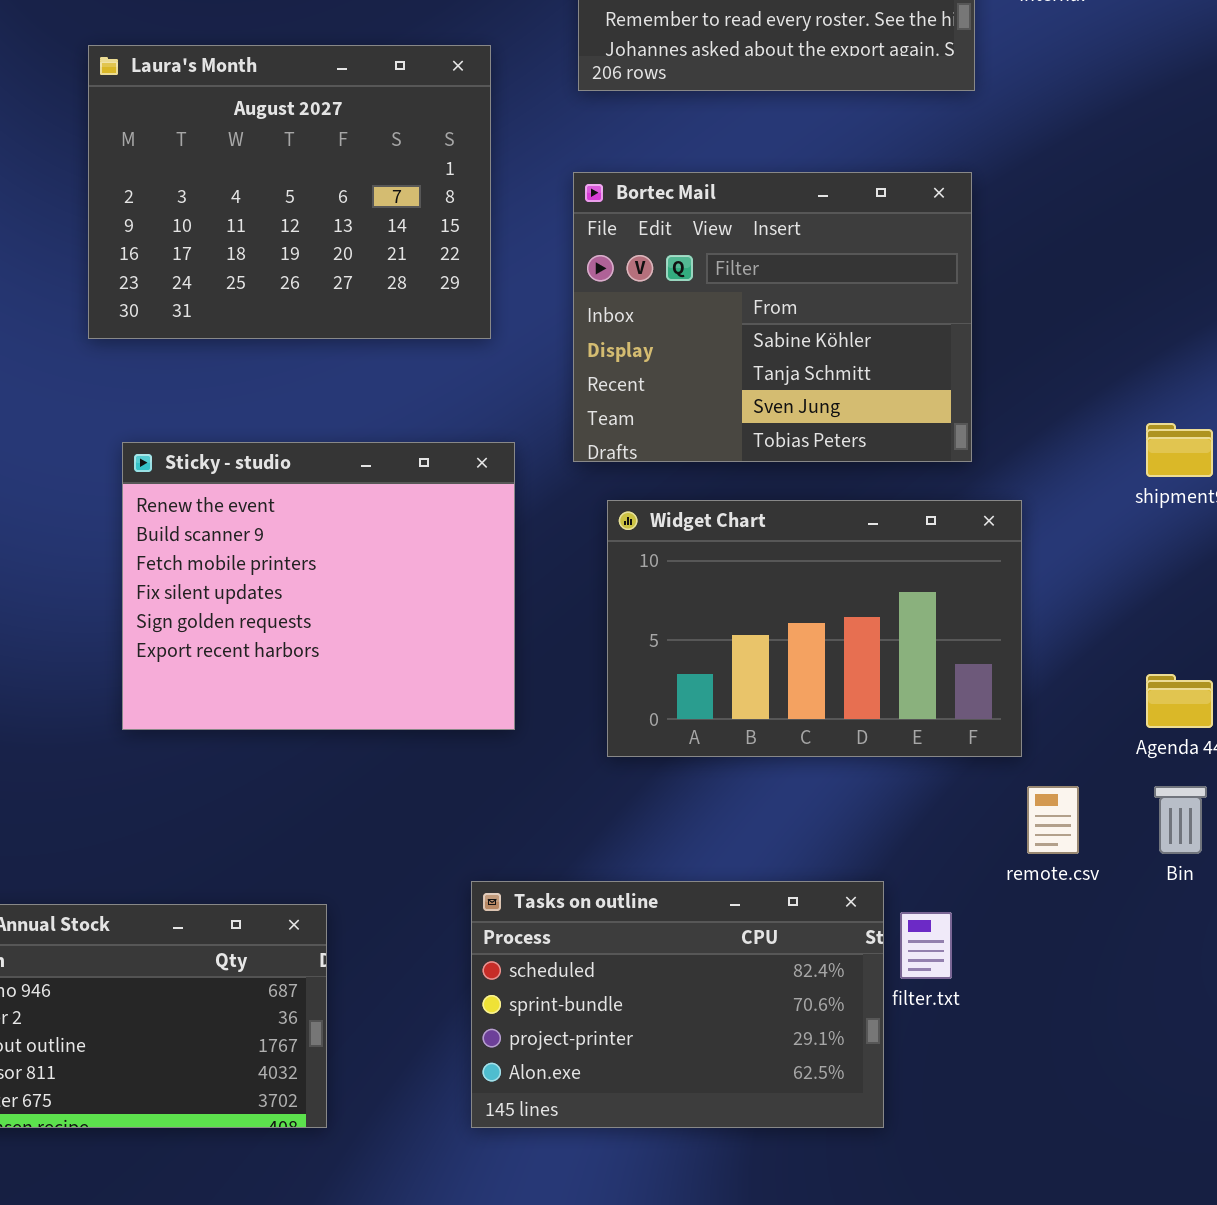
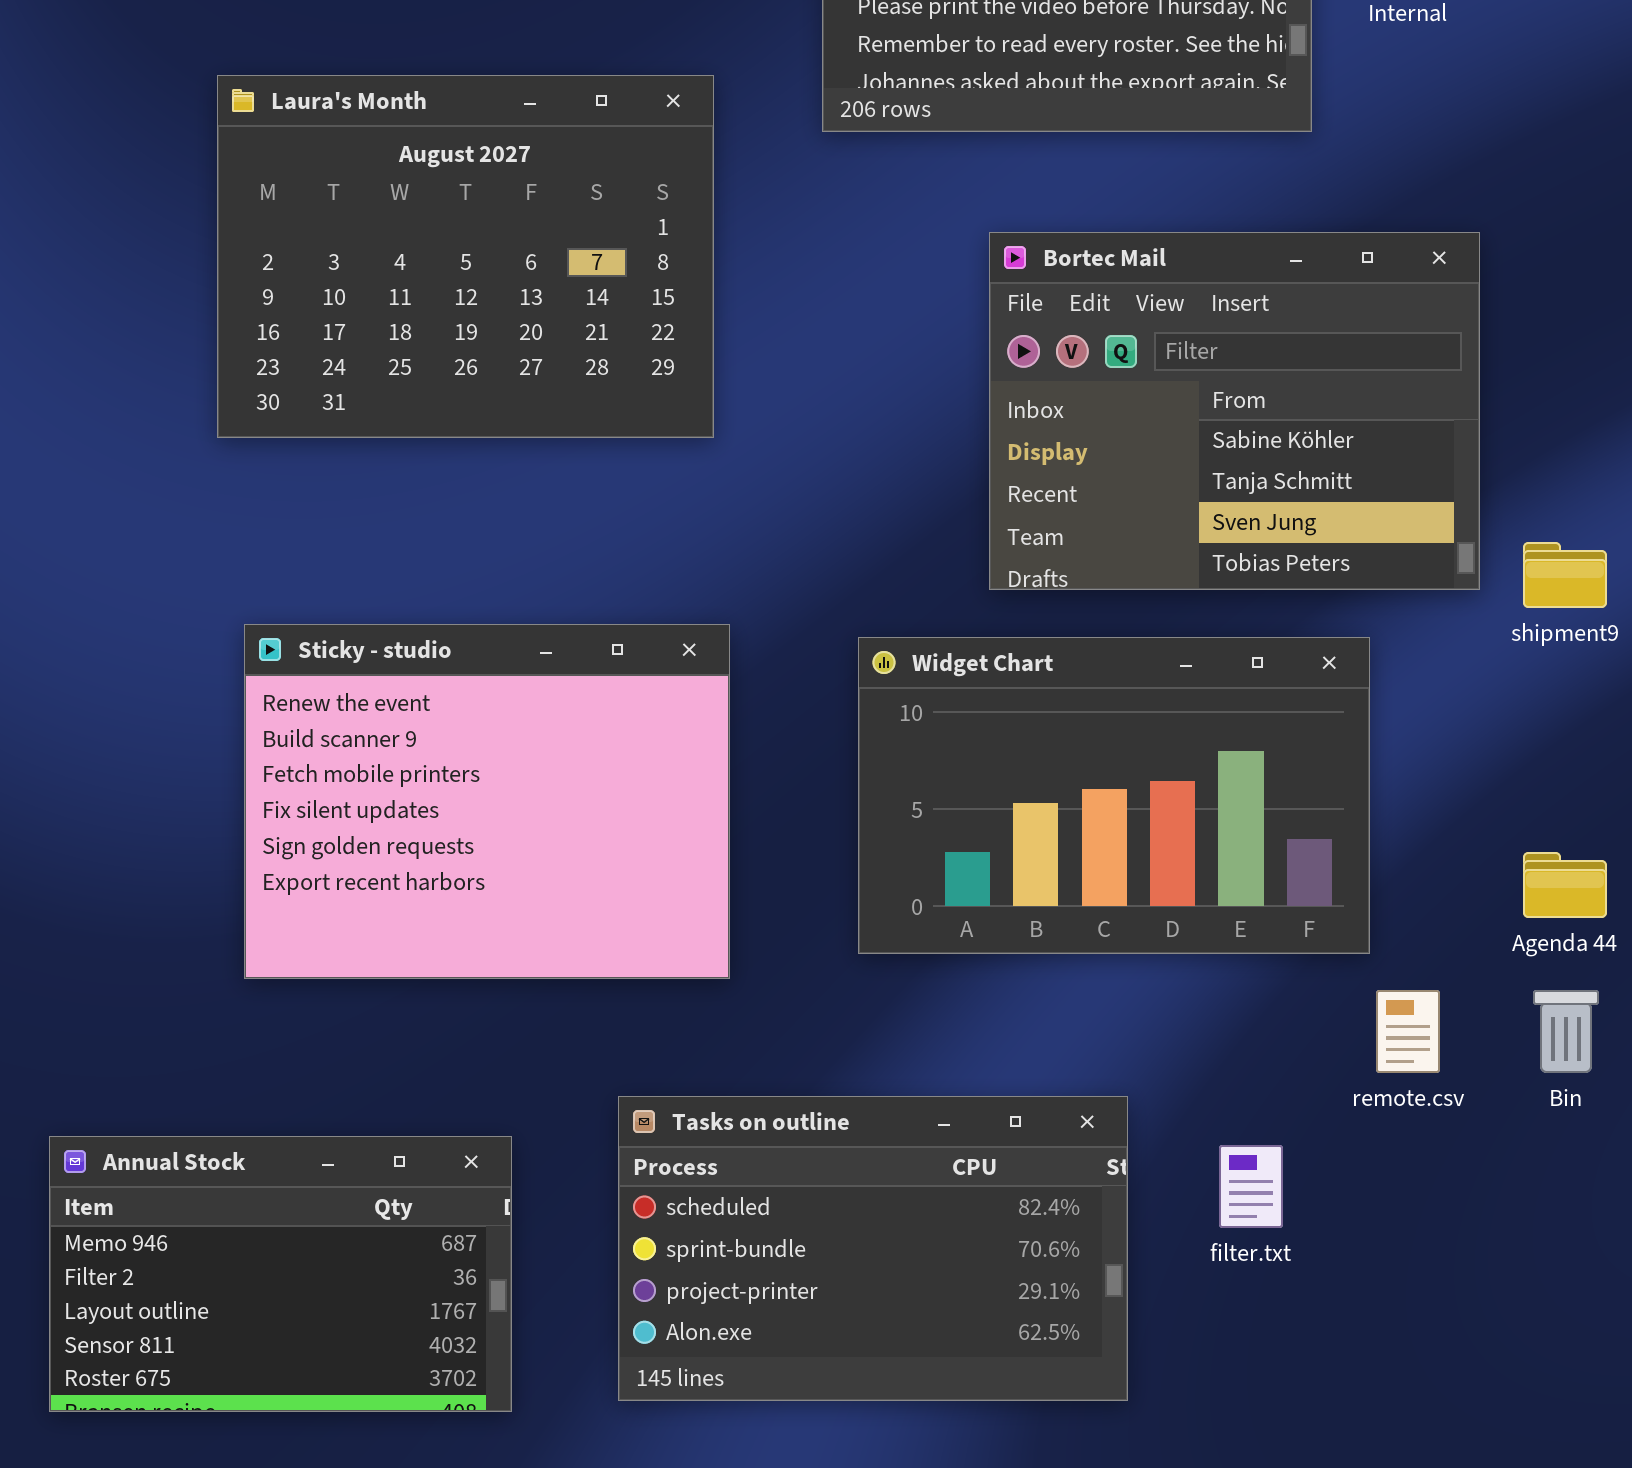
Bortec Mail: [573,172,972,462] -> [989,232,1480,590], moved
Sticky - studio: [122,442,515,730] -> [244,624,730,979], moved
Tasks on outline: [471,881,884,1128] -> [618,1096,1128,1401], moved

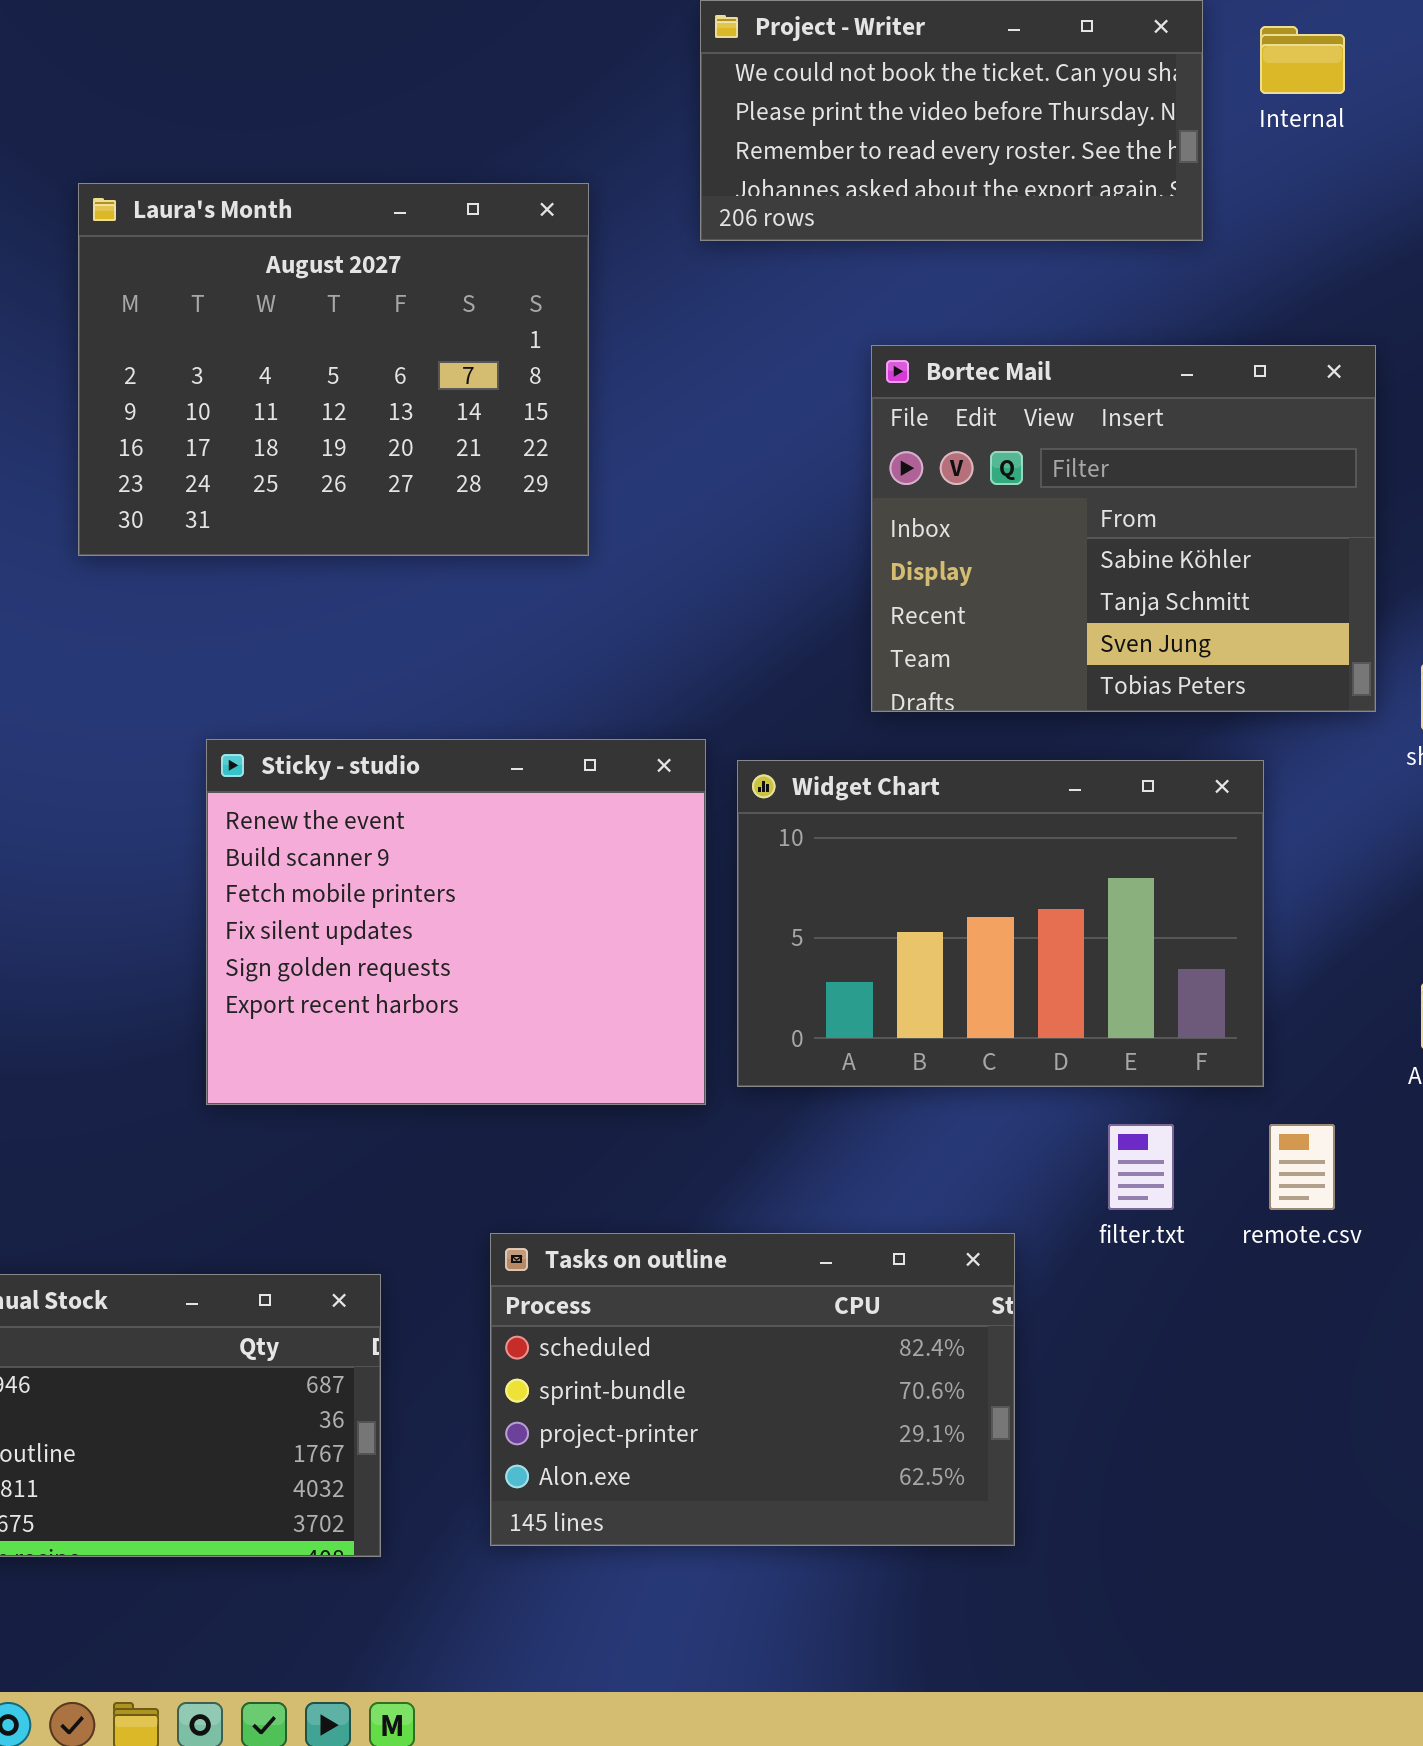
Sticky - studio: [244,624,730,979] -> [206,739,706,1105], moved
filter.txt: [1219,1145,1283,1228] -> [1108,1124,1174,1210], moved

